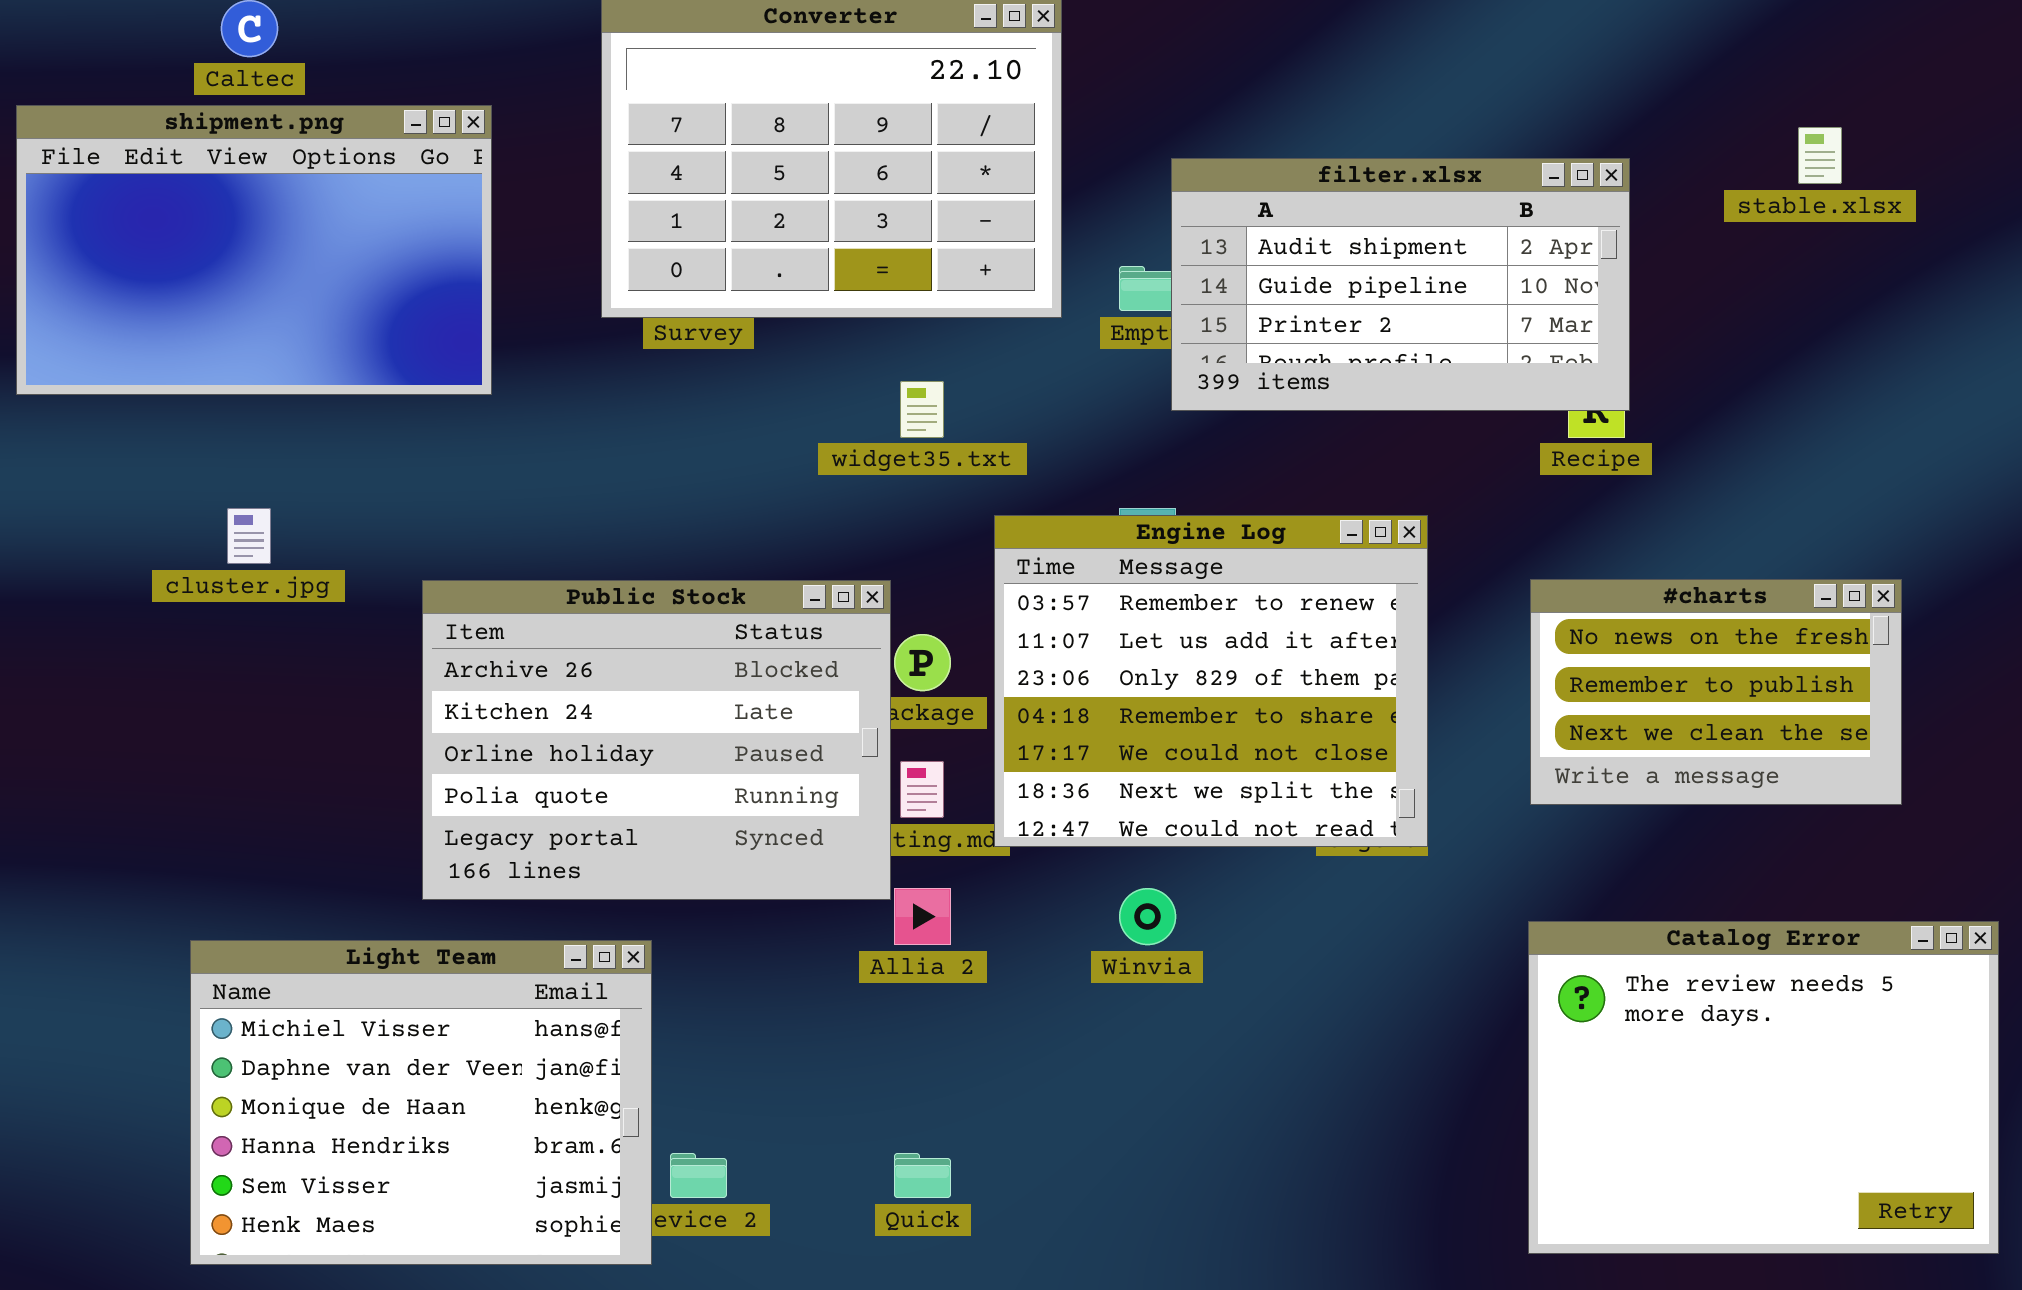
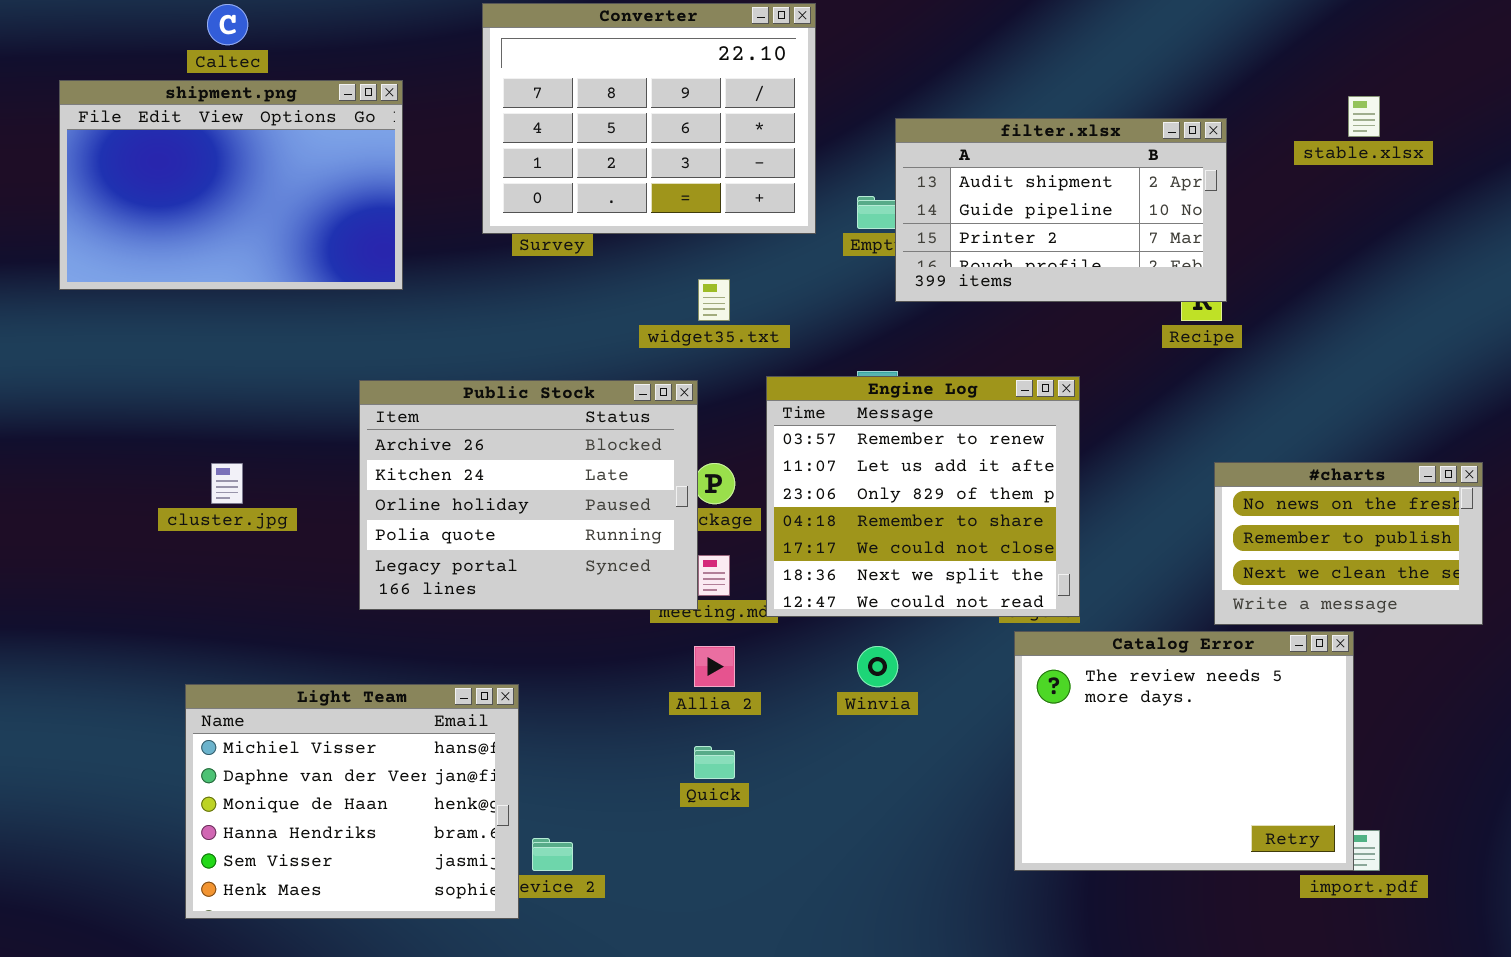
cluster.jpg: [227,508,271,564] -> [211,463,243,504], moved
#charts: [1530,579,1902,805] -> [1214,462,1483,625], moved
Public Stock: [422,580,891,900] -> [359,380,698,610], moved
Catalog Error: [1528,921,1999,1254] -> [1014,631,1354,871], moved
Quick: [894,1153,951,1198] -> [694,746,735,779], moved

